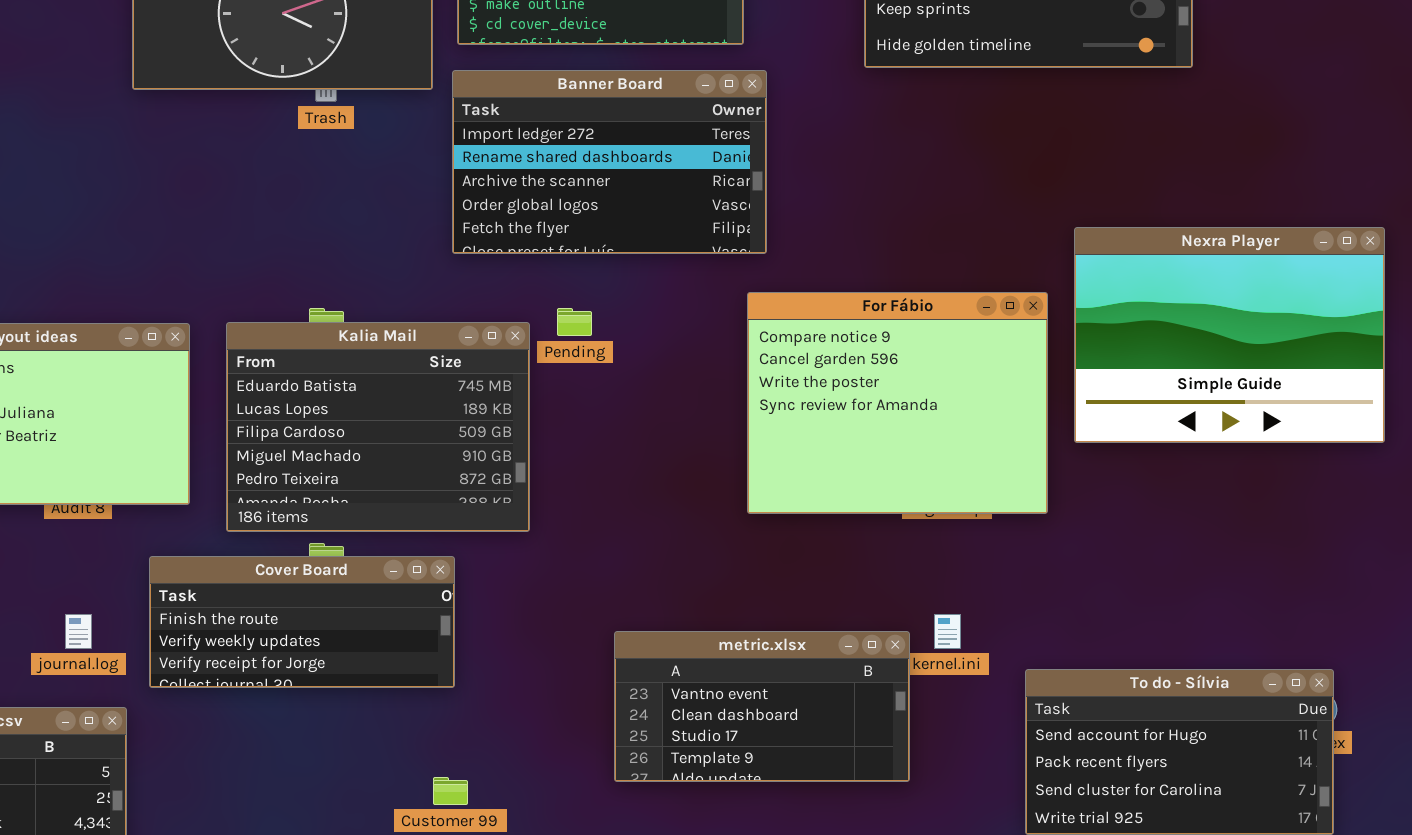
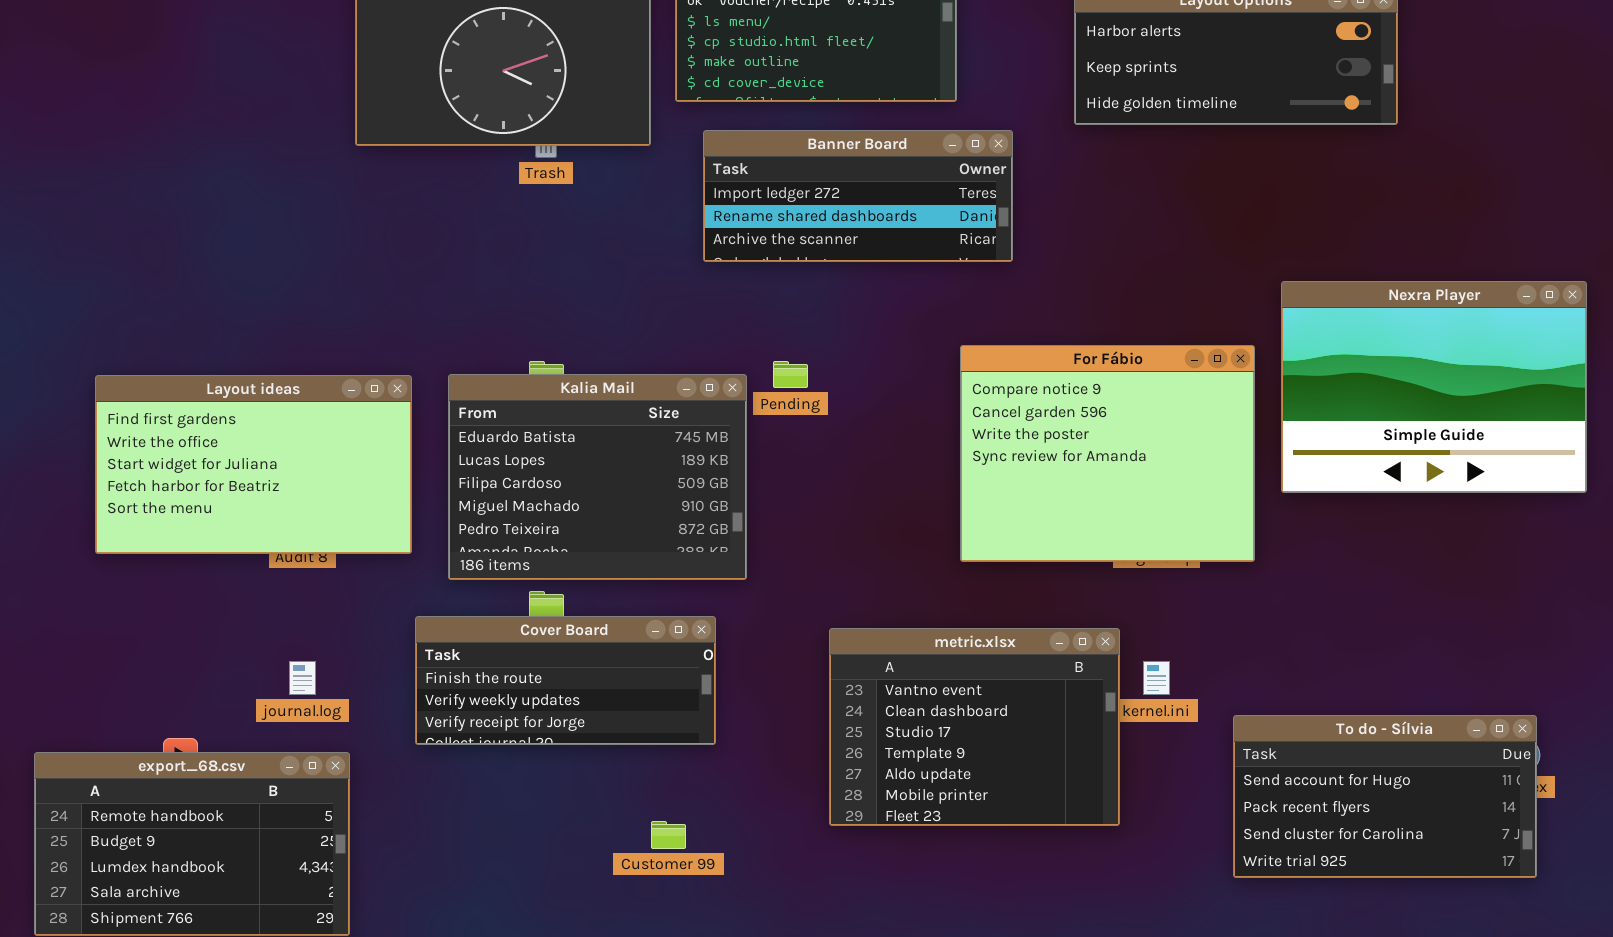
Banner Board: [452,70,767,254] -> [703,130,1013,262], moved, resized
Cover Board: [149,556,455,688] -> [415,616,716,745], moved
metric.xlsx: [614,631,910,782] -> [829,628,1120,826], resized

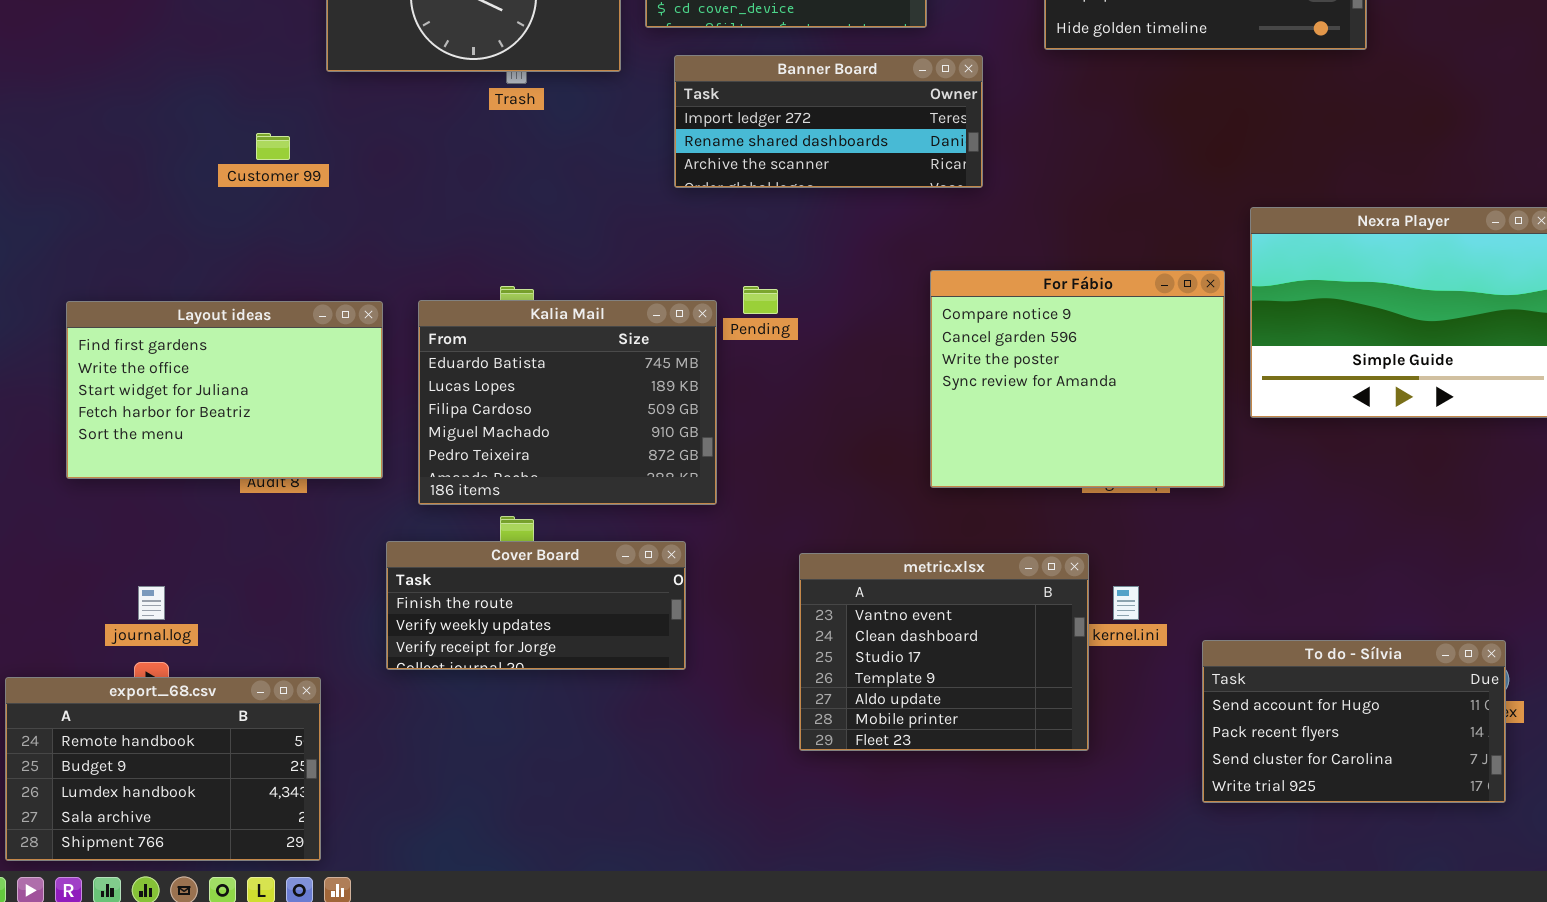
journal.log: [289,661,316,695] -> [138,586,165,620], moved
Customer 99: [651,821,686,849] -> [256,133,290,160], moved

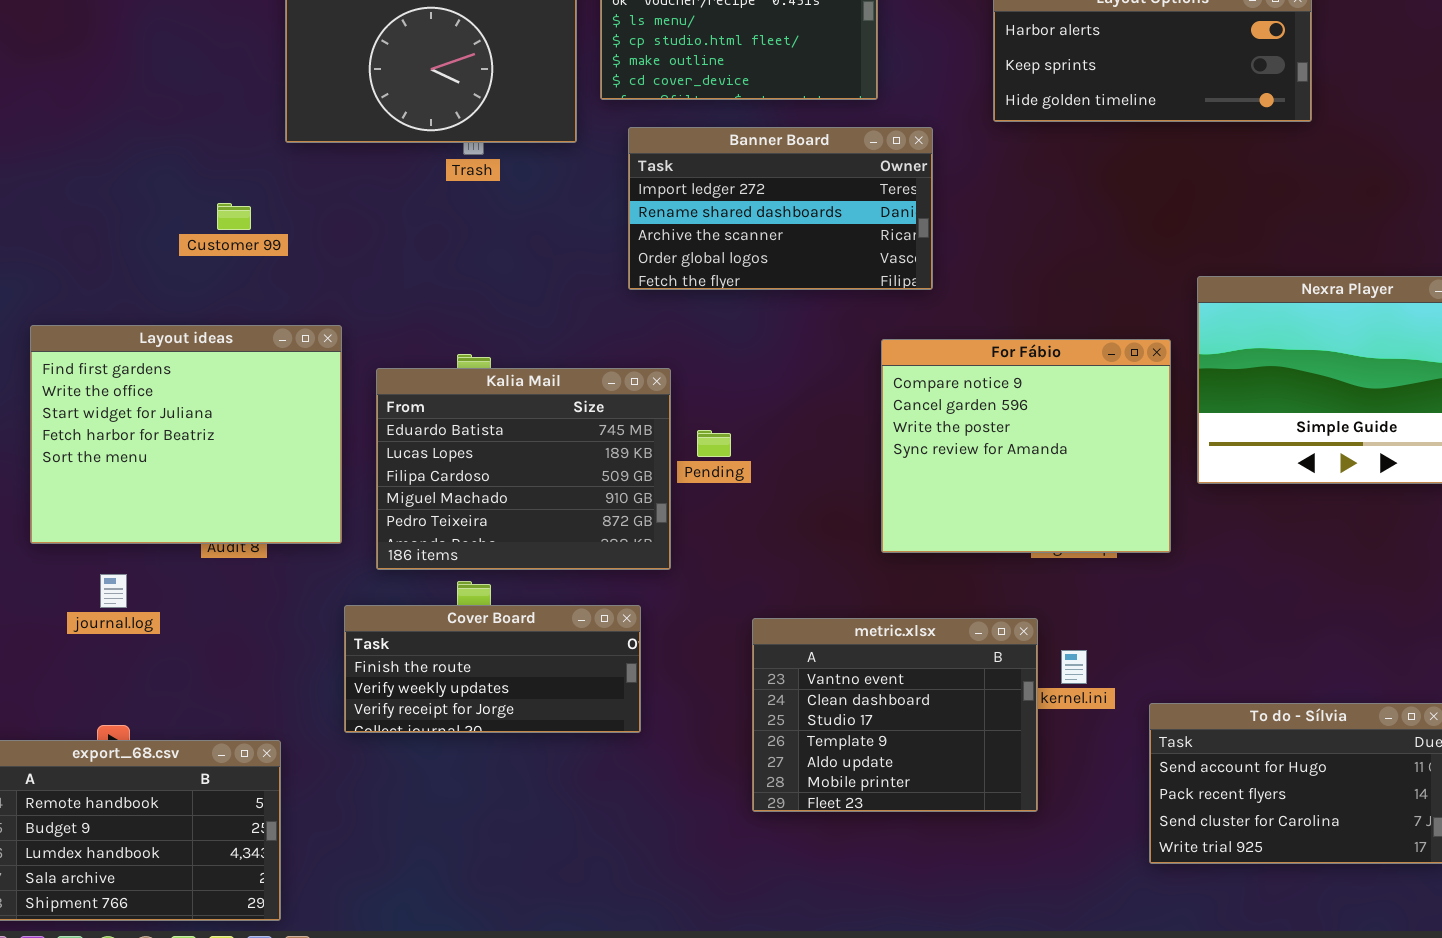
Banner Board: [674,55,983,188] -> [628,127,933,290], resized
Pending: [743,286,778,314] -> [697,430,731,457], moved
Layout ideas: [66,301,383,479] -> [30,325,342,544], resized
journal.log: [138,586,165,620] -> [100,574,127,608], moved

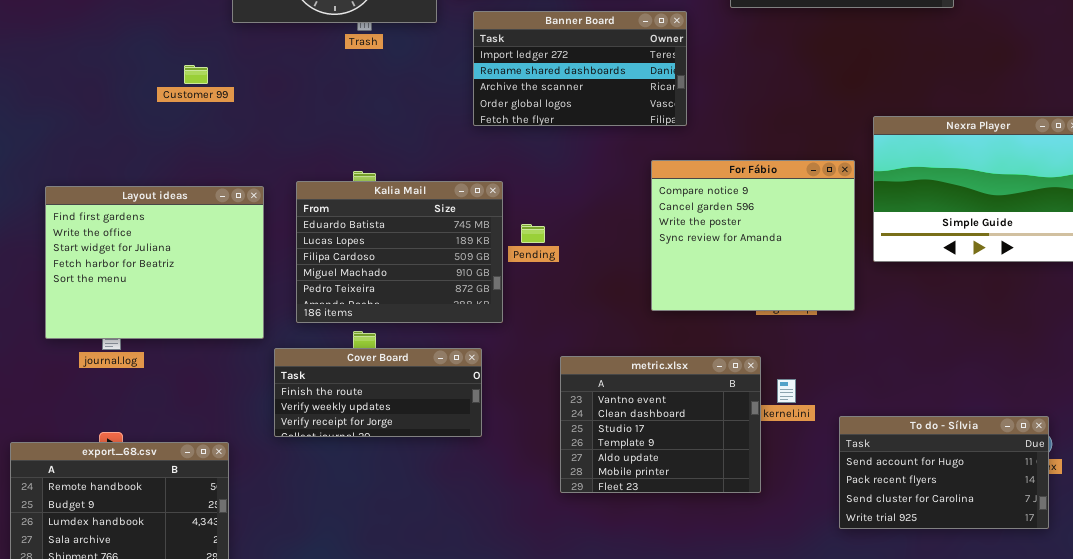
Layout ideas: [30,325,342,544] -> [45,186,264,339], moved

